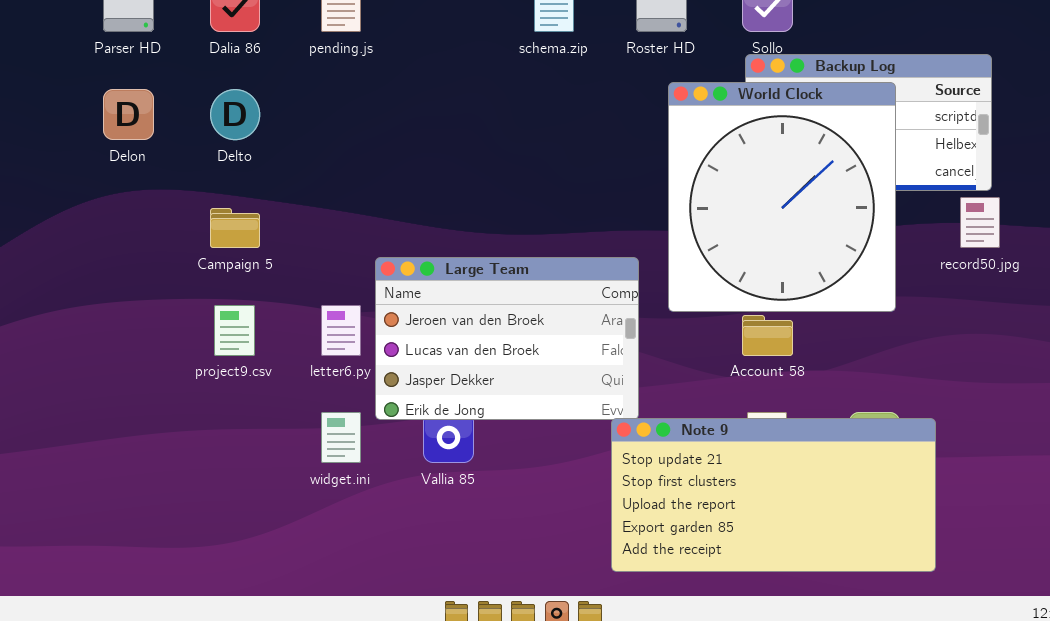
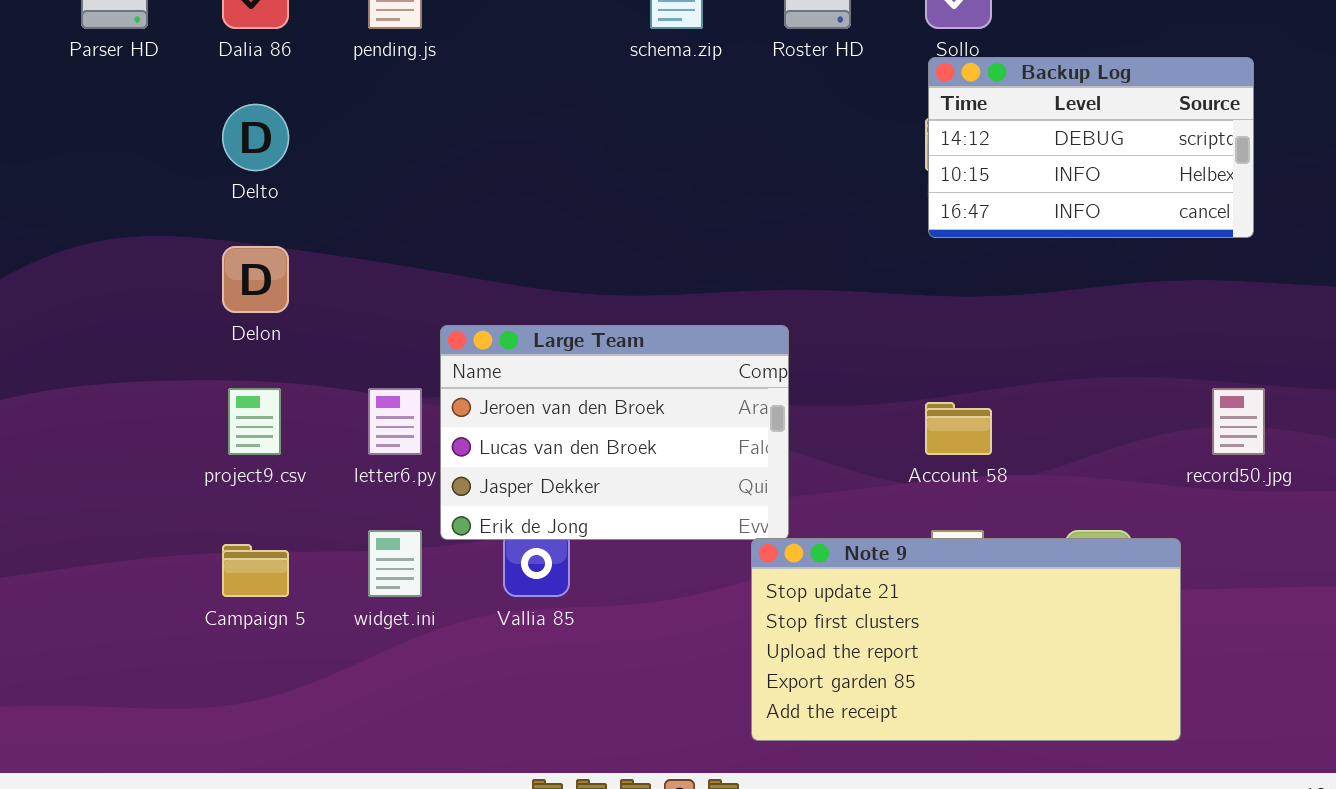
World Clock: [668,82,896,312] -> none, closed
Delon: [103,89,154,140] -> [222,246,289,313], moved
record50.jpg: [960,197,1000,248] -> [1212,388,1265,455], moved
Campaign 5: [210,208,260,248] -> [222,544,289,597], moved

